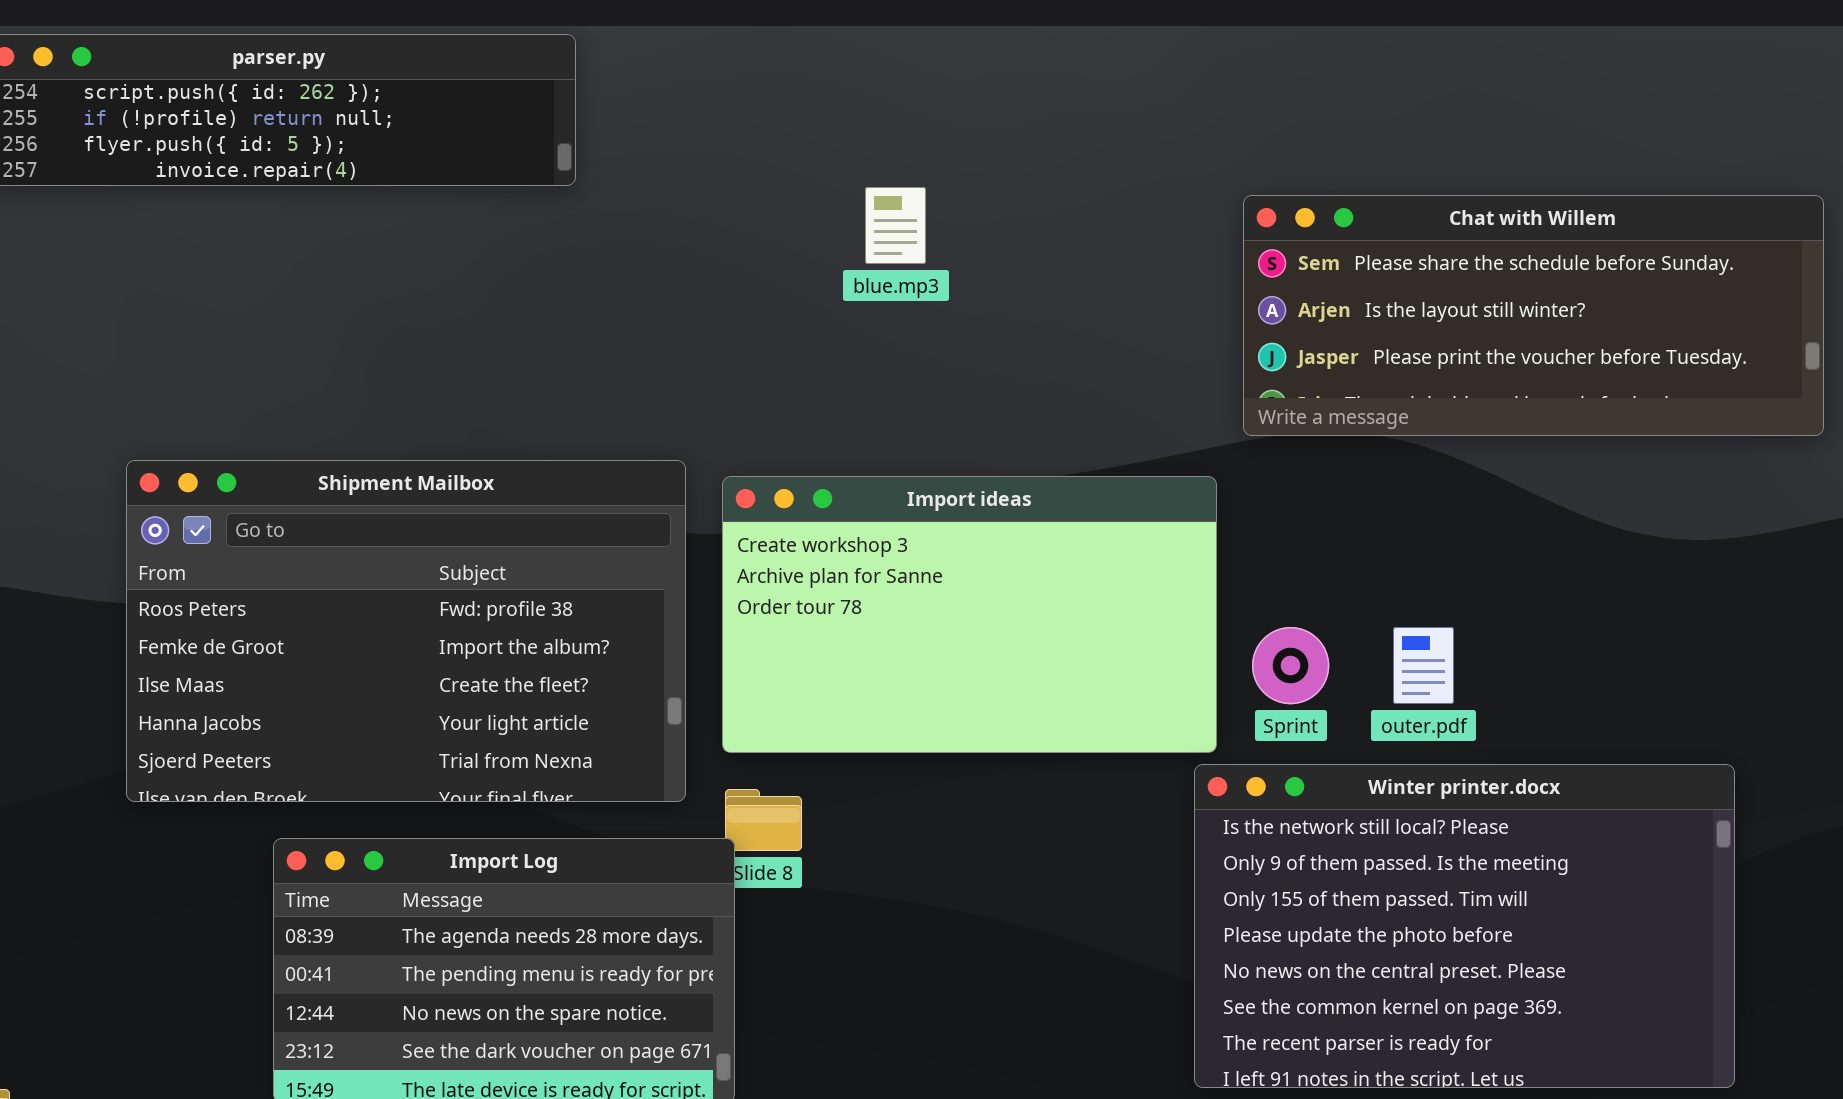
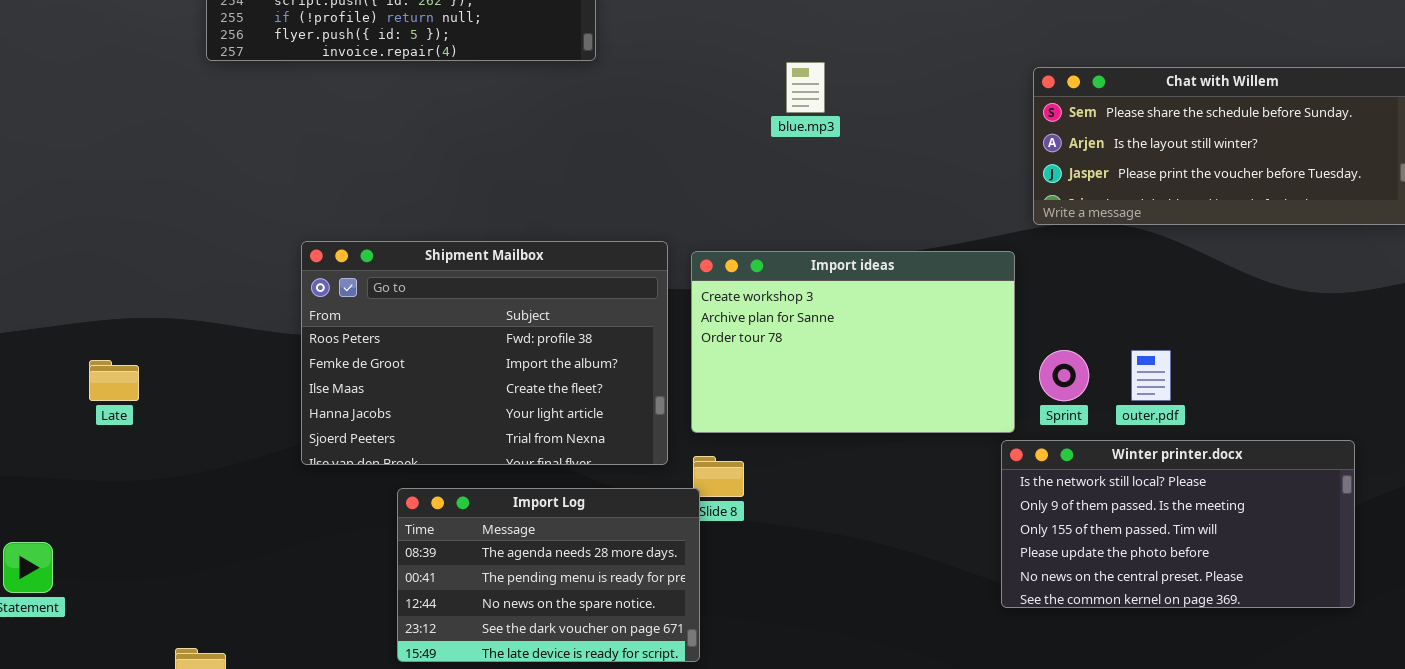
Winter printer.docx: [1194,764,1735,1088] -> [1001,440,1355,608], resized

